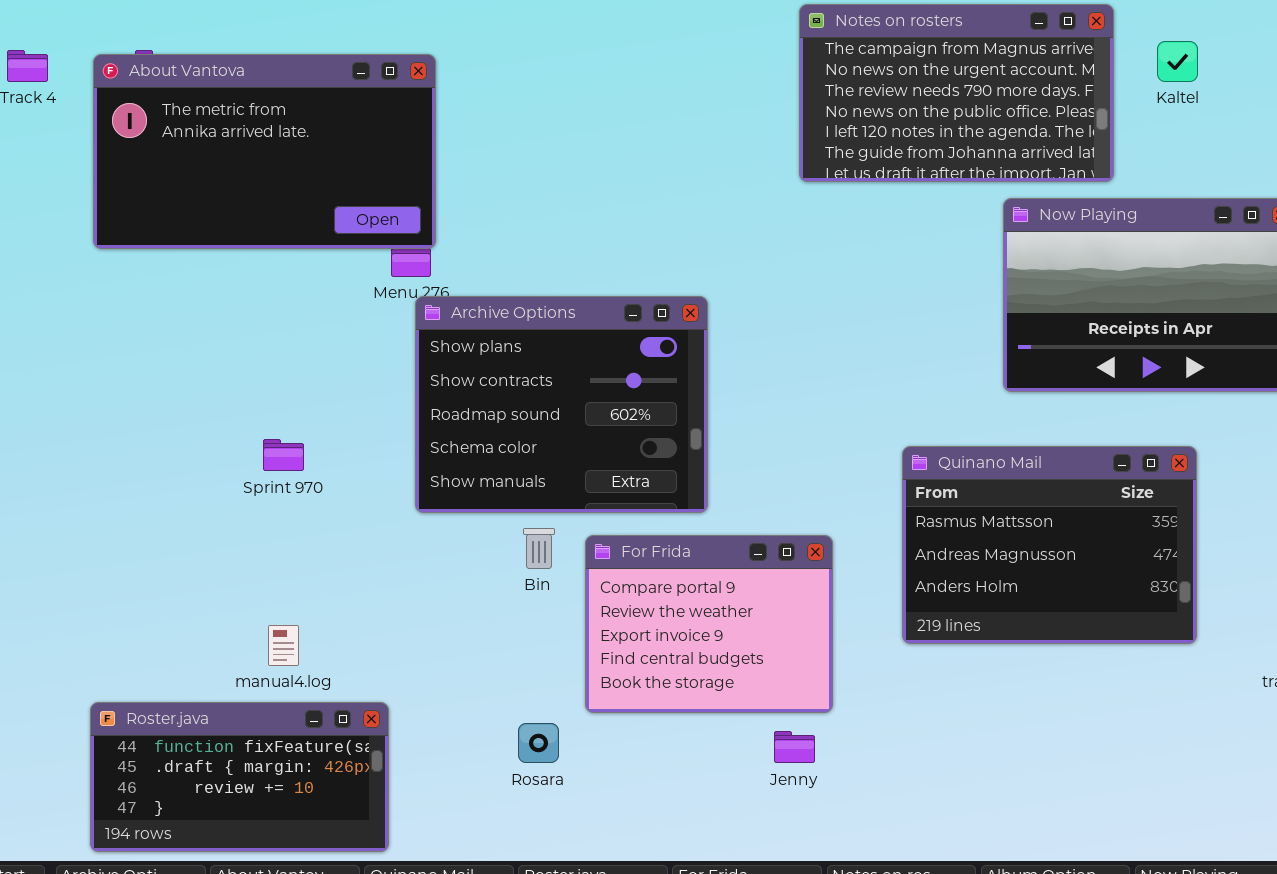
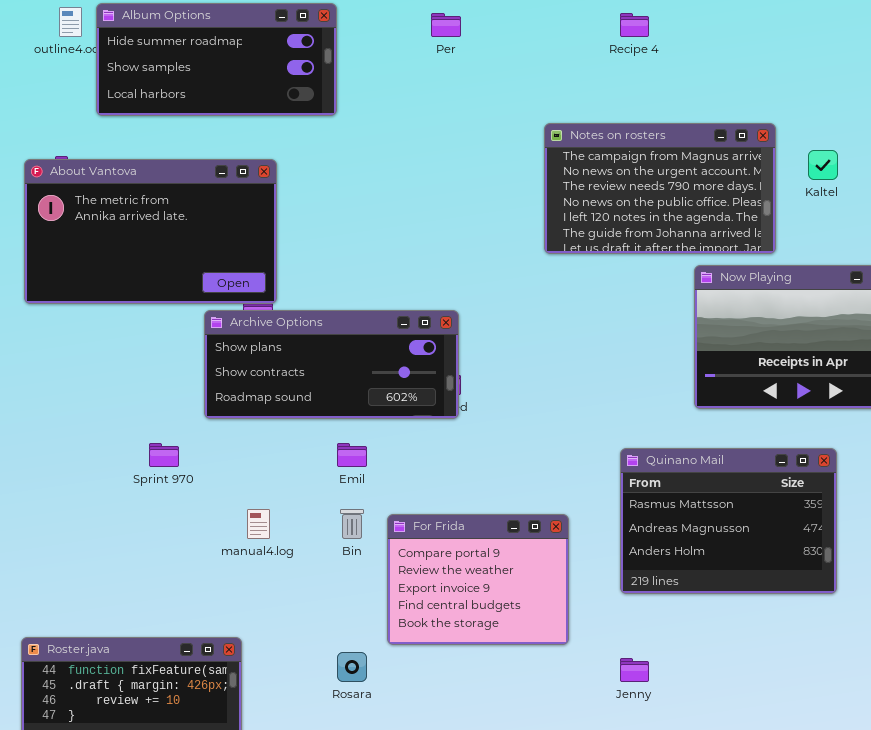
Archive Options: [415,296,708,513] -> [204,310,459,419], moved, resized
manual4.log: [268,625,299,666] -> [247,509,270,539], moved
Jenny: [774,731,815,763] -> [620,658,649,682], moved

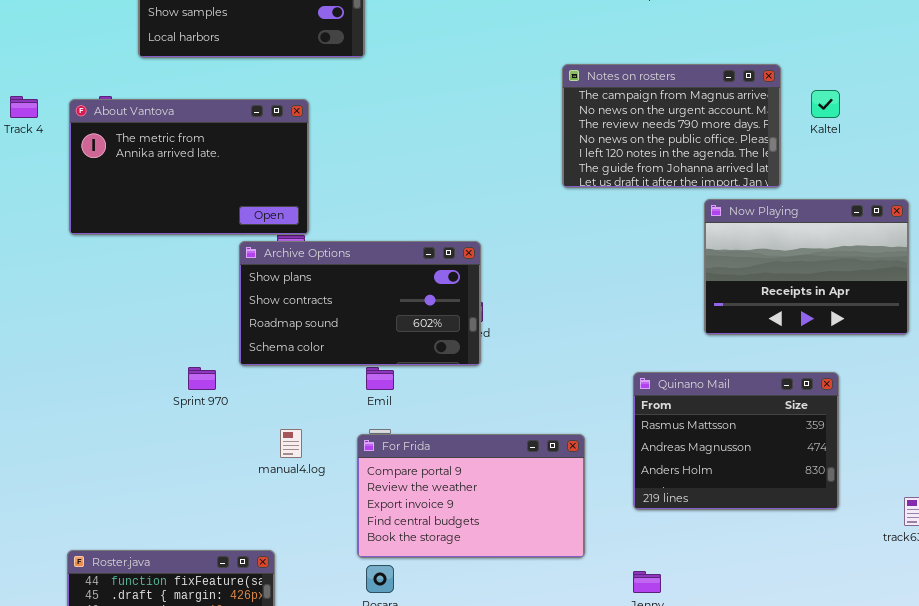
Archive Options: [204,310,459,419] -> [239,241,481,366], resized
For Frida: [387,514,569,645] -> [357,434,585,558], resized

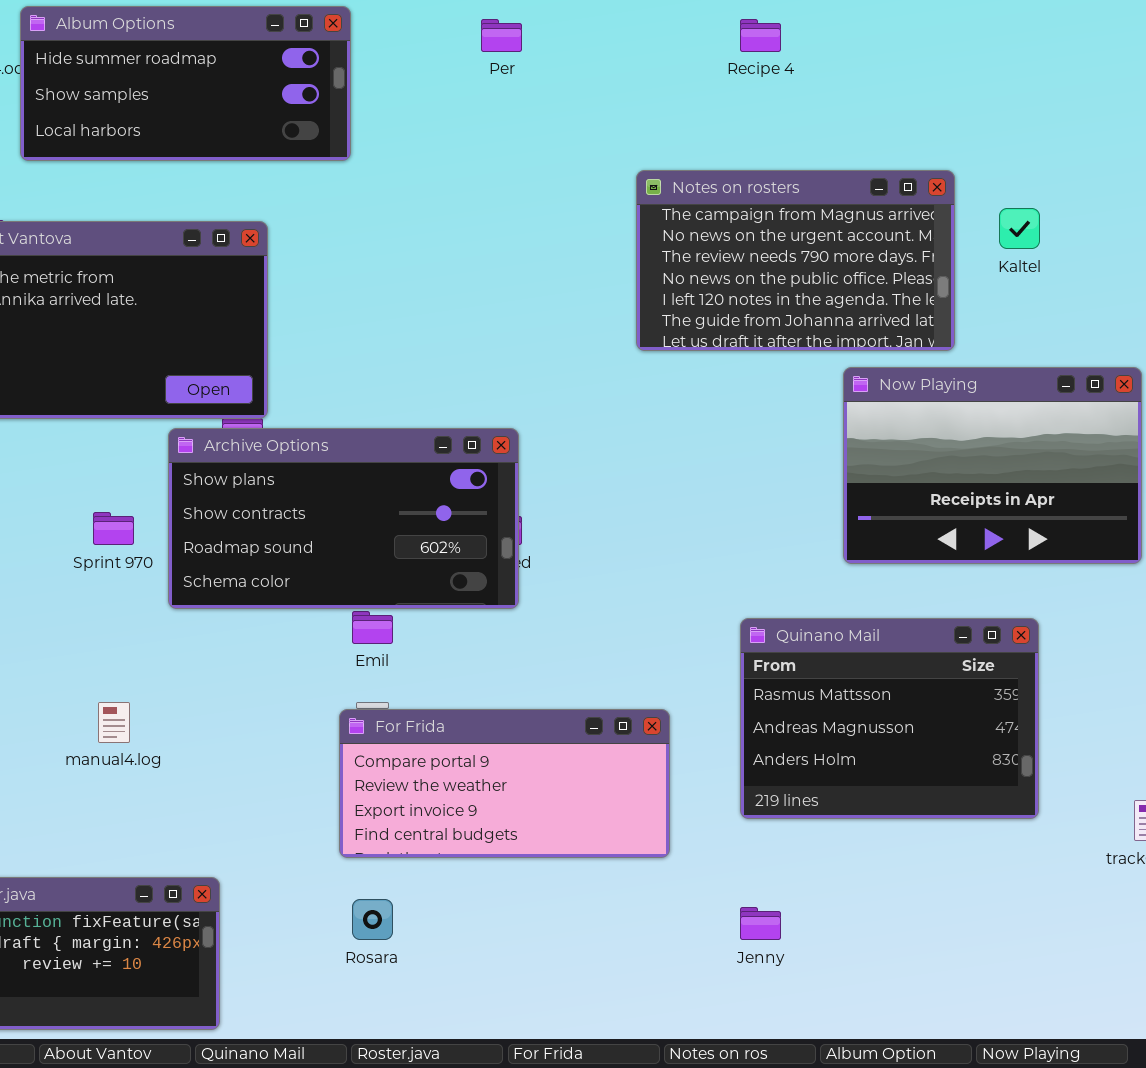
Sprint 970: [188,367,216,390] -> [93,512,134,545], moved
manual4.log: [280,429,302,458] -> [98,702,130,743], moved
For Frida: [357,434,585,558] -> [339,709,670,858], resized

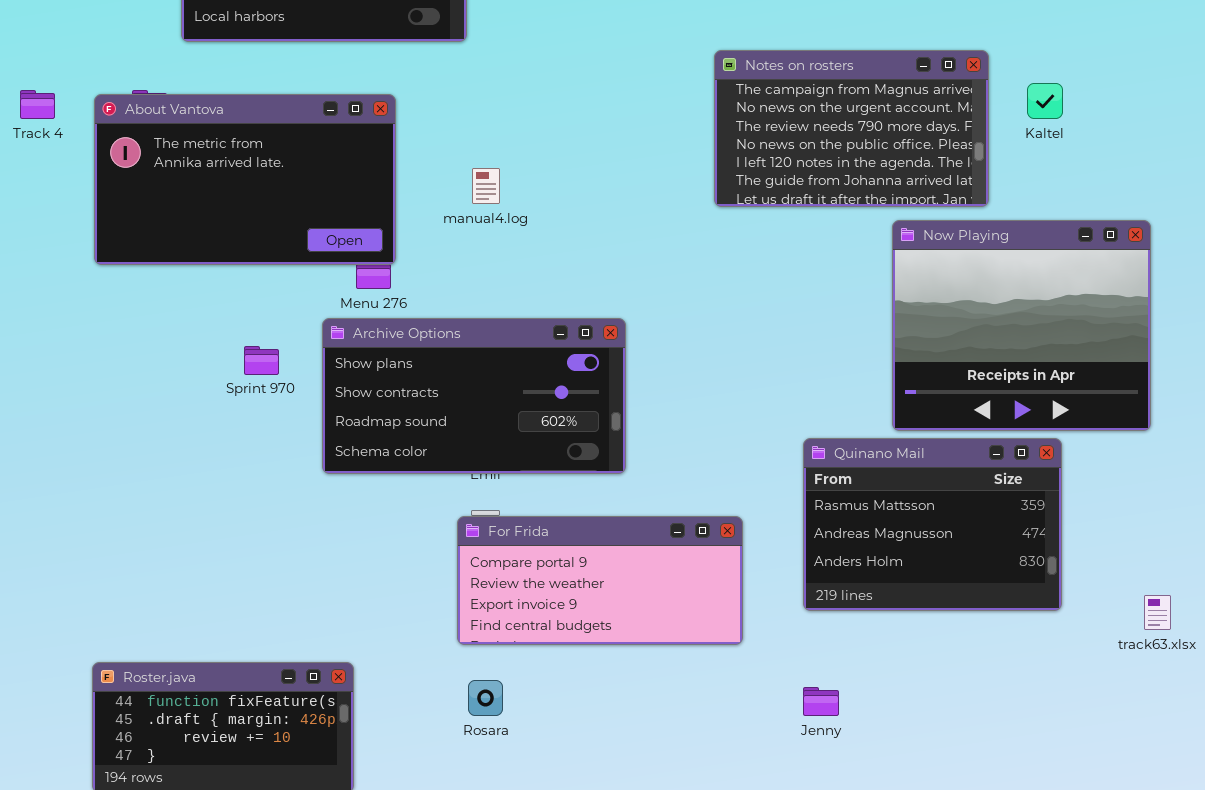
Now Playing: [843,367,1142,564] -> [892,220,1151,431], resized
Archive Options: [168,428,519,609] -> [322,318,626,474], moved
manual4.log: [98,702,130,743] -> [472,168,500,204], moved

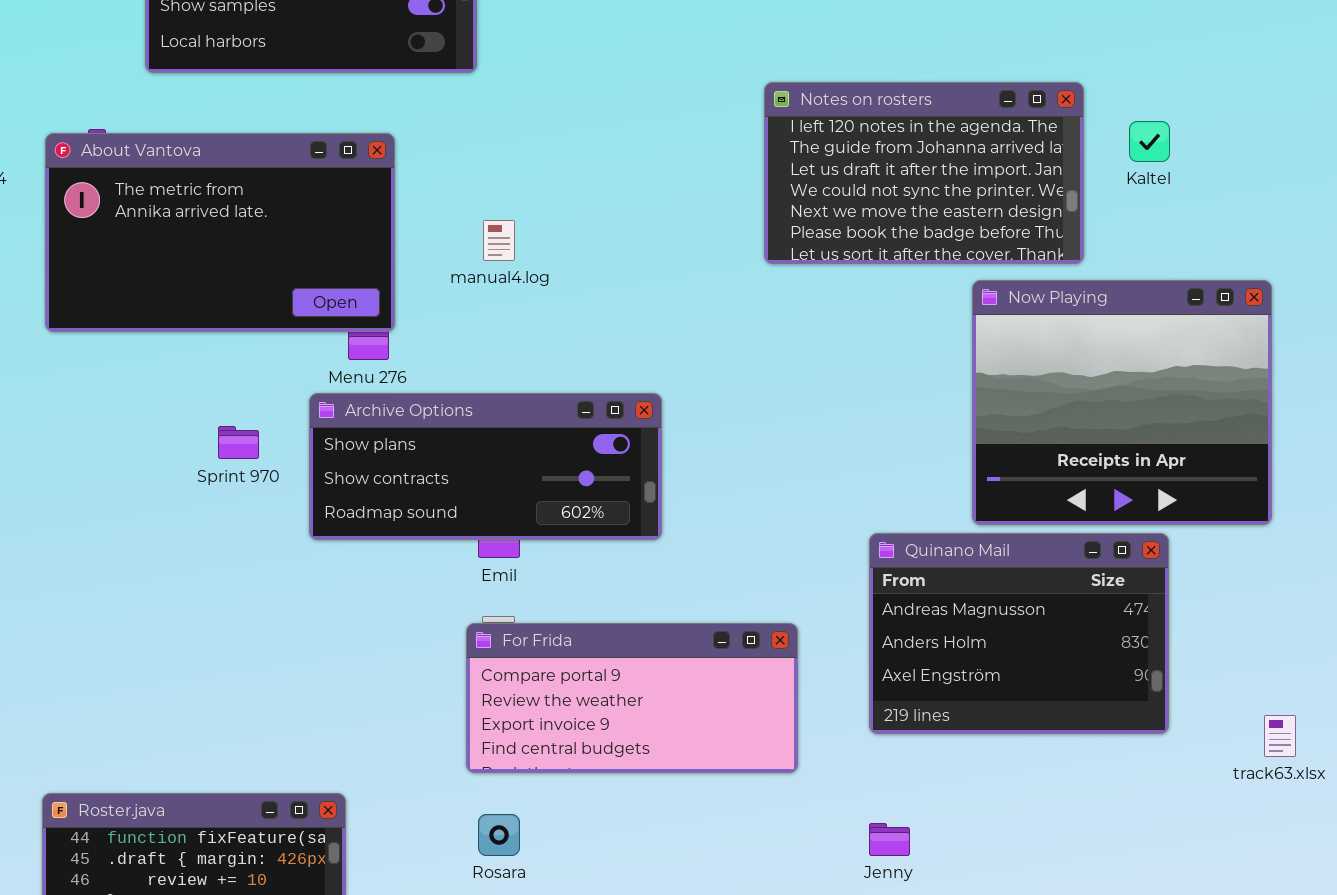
Notes on rosters: [714,50,989,207] -> [764,82,1084,264], scrolled down 4 rows
Archive Options: [322,318,626,474] -> [309,393,662,540], resized
Quinano Mail: [803,438,1062,611] -> [869,533,1169,734], scrolled down 1 row

